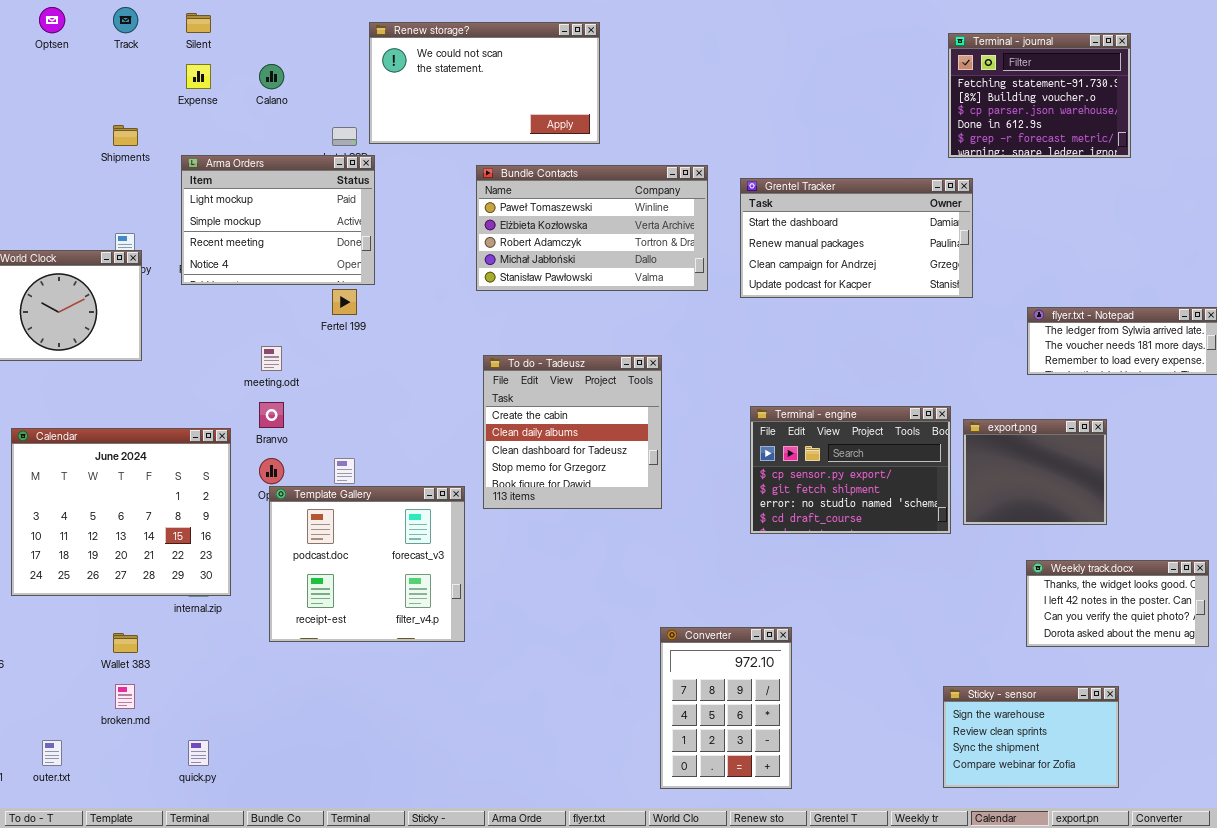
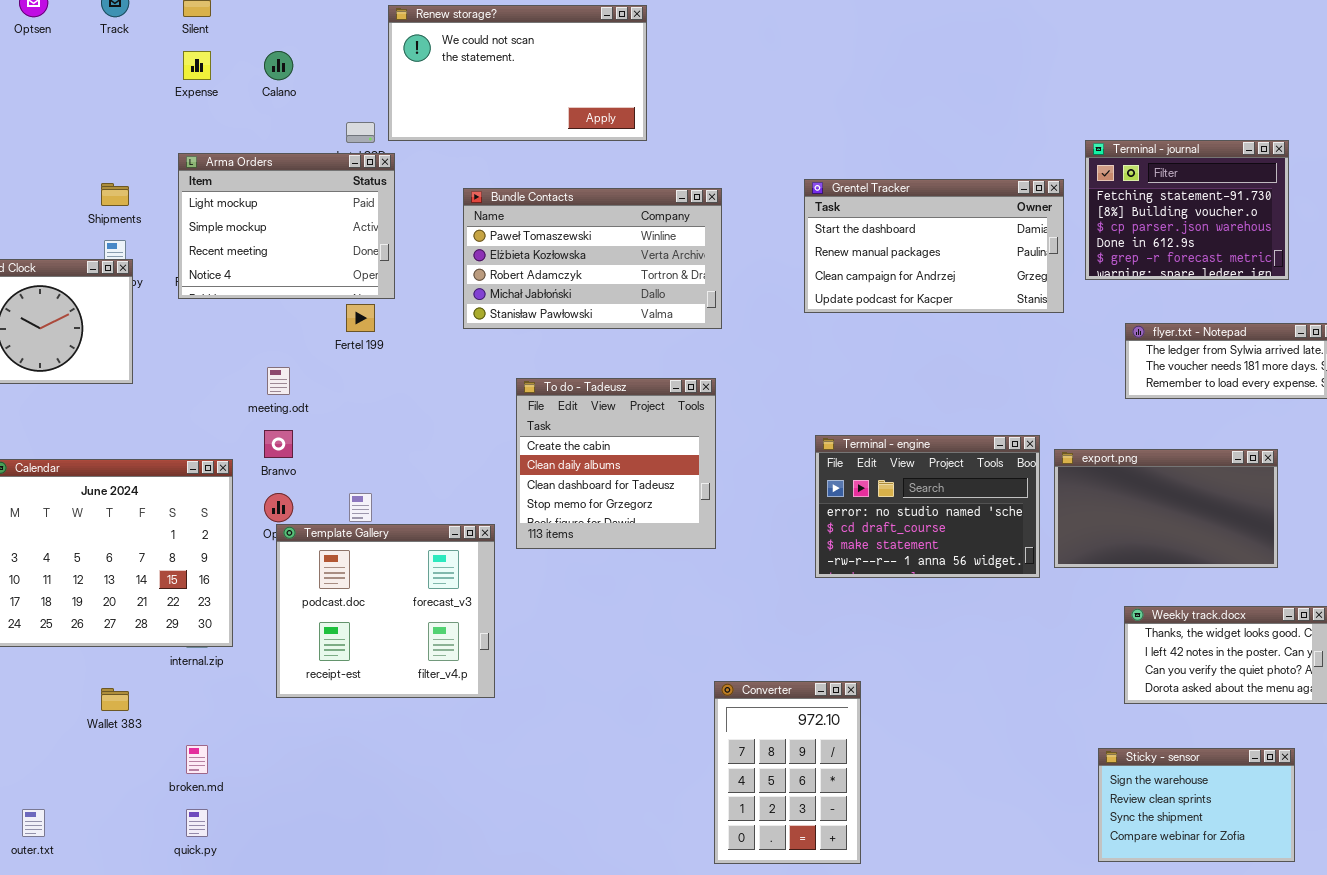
Terminal - journal: [948,33,1131,158] -> [1085,140,1289,280], moved
Shipments: [113,125,138,146] -> [101,183,129,206], moved
Bundle Contacts: [476,165,708,291] -> [463,188,722,329], moved
Terminal - engine: [750,406,951,534] -> [815,435,1040,578], scrolled down 2 rows
export.png: [963,419,1107,525] -> [1054,449,1278,568], resized
broken.md: [115,684,135,709] -> [186,745,208,774], moved
Sticky - sensor: [943,686,1119,788] -> [1098,748,1295,862], moved

